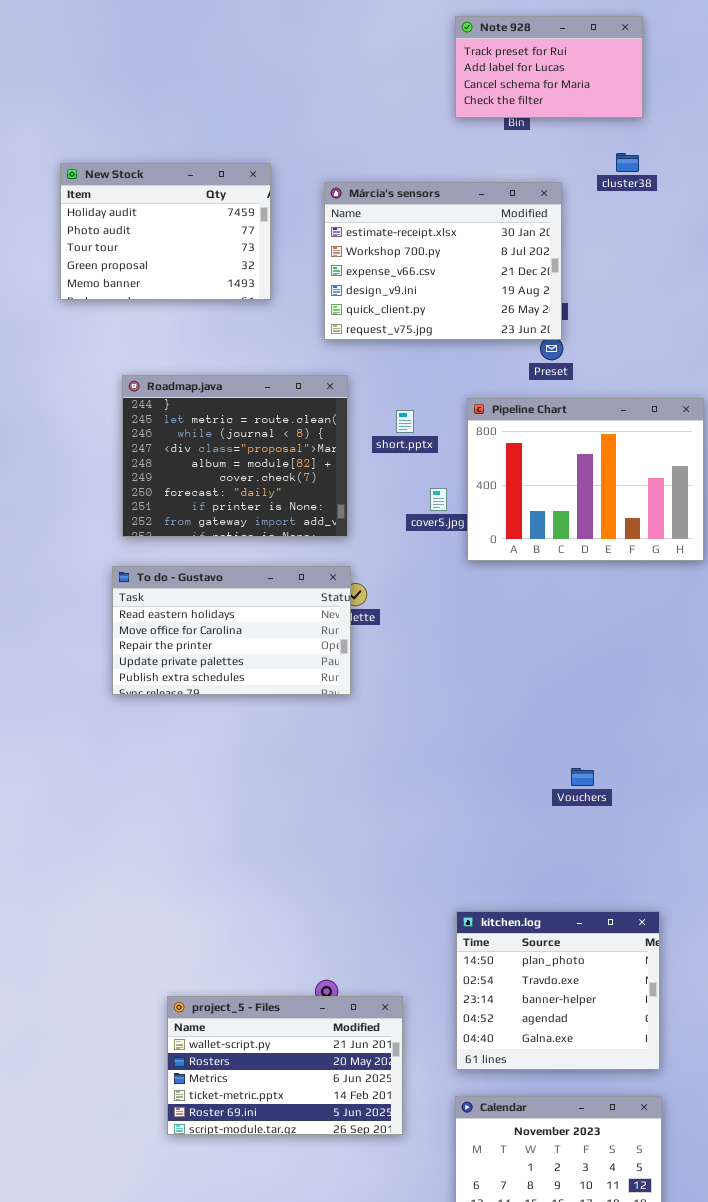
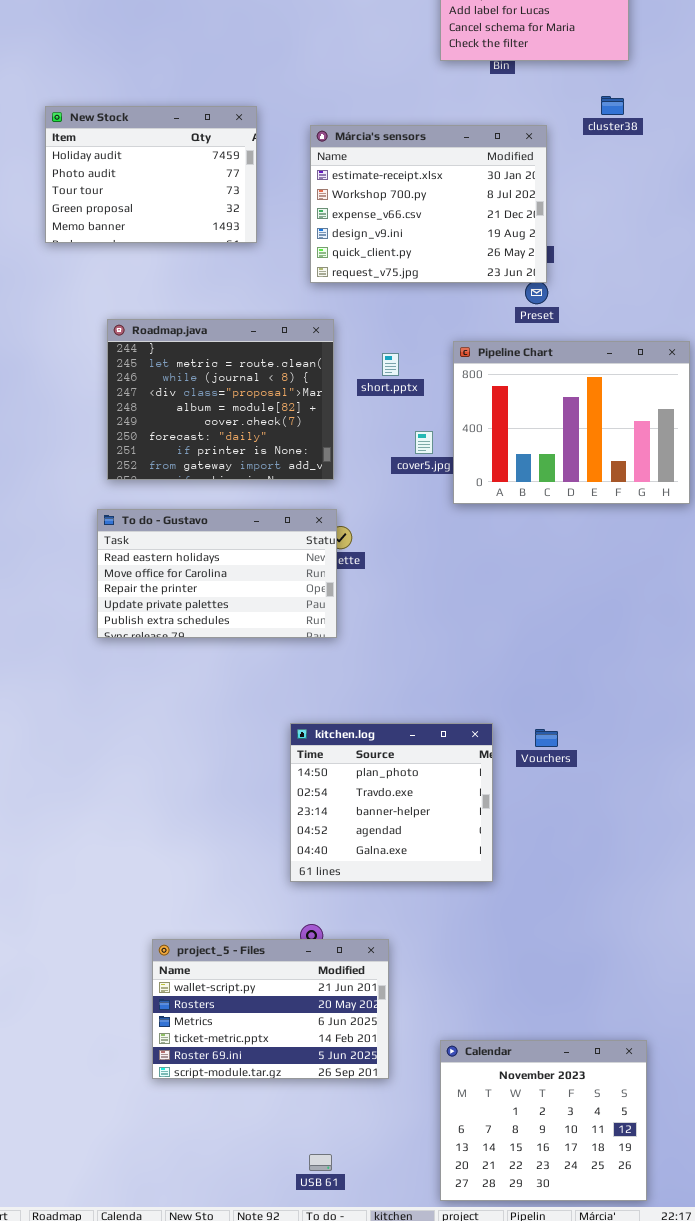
Vouchers: [571,768,594,786] -> [535,729,558,747], moved
kitchen.log: [456,911,660,1070] -> [290,723,493,882], moved

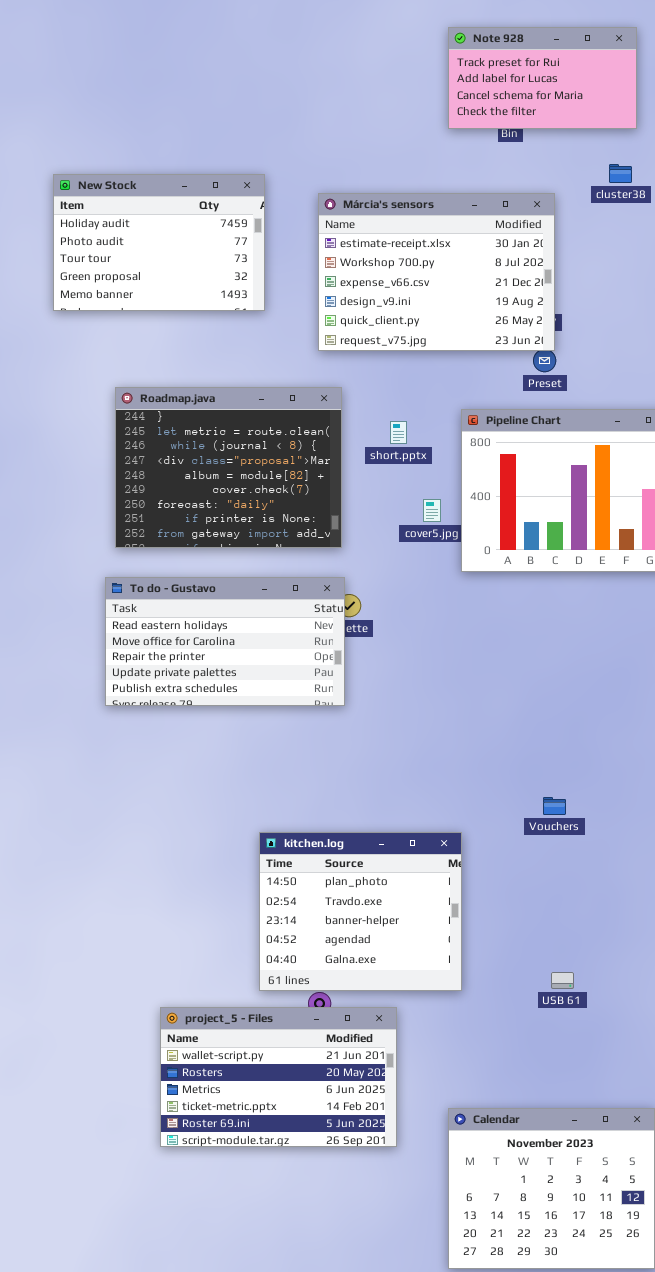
kitchen.log: [290,723,493,882] -> [259,832,462,991], moved
USB 61: [309,1154,332,1171] -> [551,972,574,989], moved

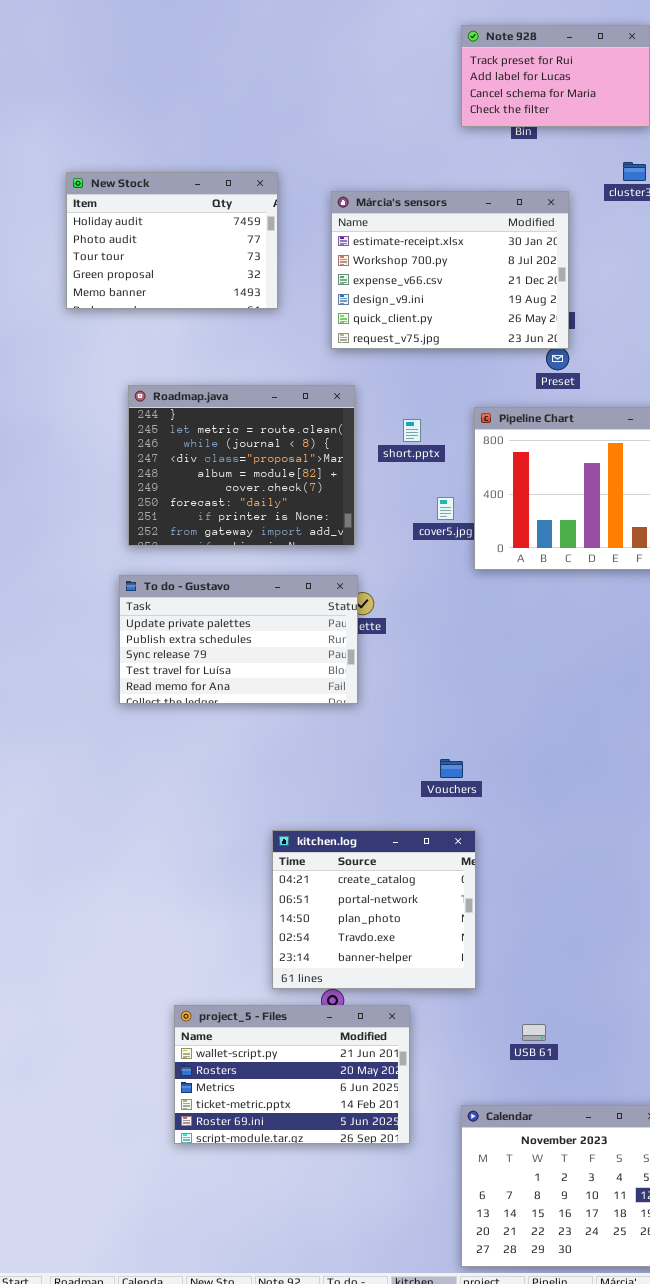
To do - Gustavo: [105,577,345,706] -> [119,575,358,704], scrolled down 3 rows
Vouchers: [543,797,566,815] -> [440,759,463,778], moved
kitchen.log: [259,832,462,991] -> [272,830,476,989], scrolled up 2 rows
USB 61: [551,972,574,989] -> [522,1024,546,1041], moved

